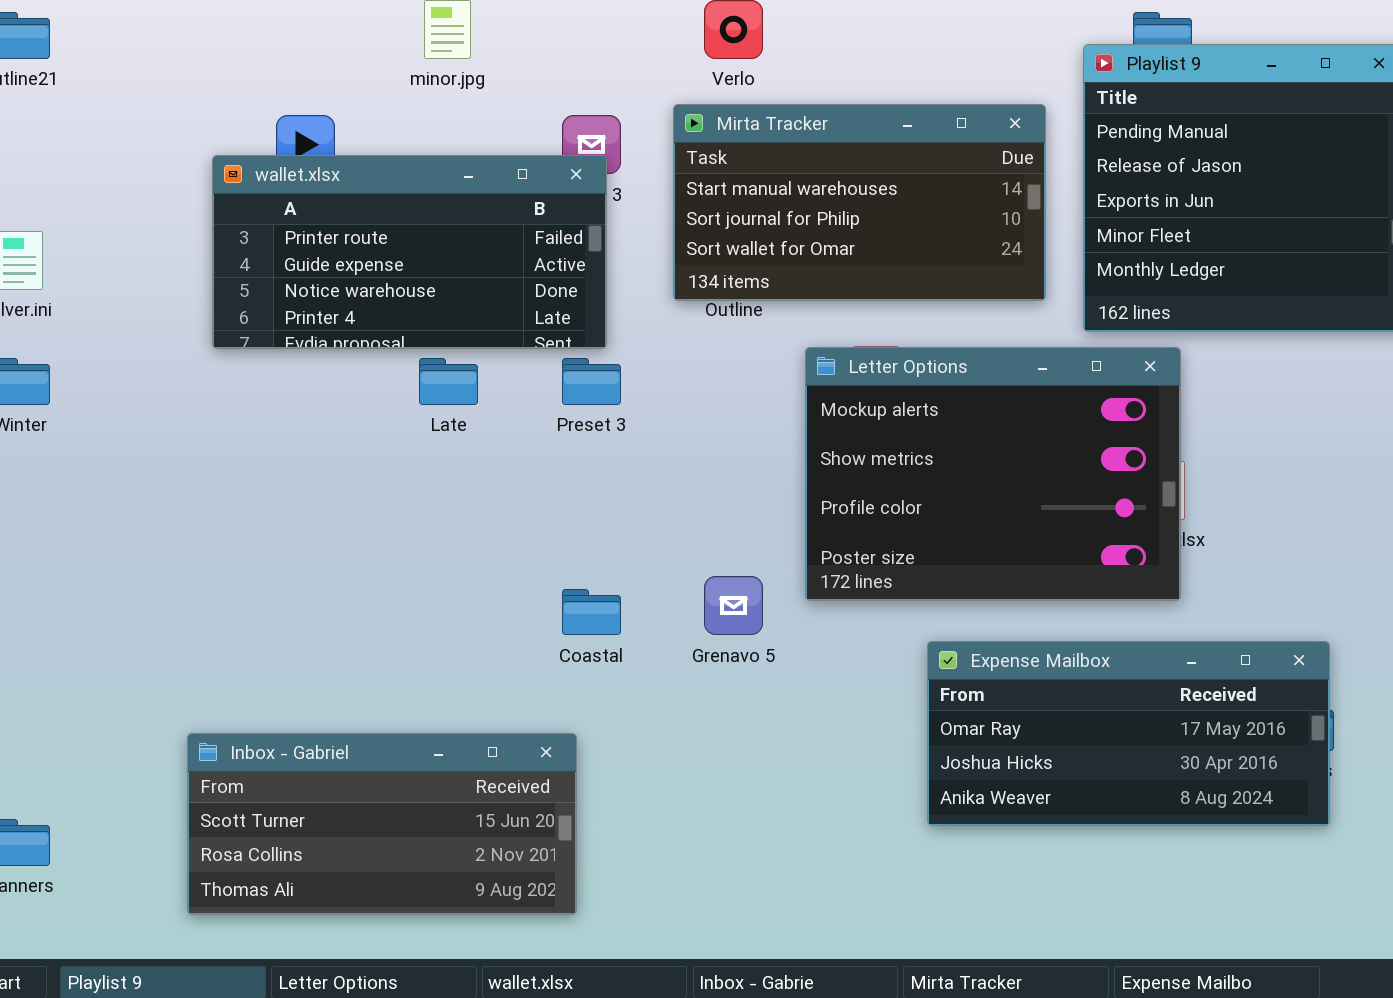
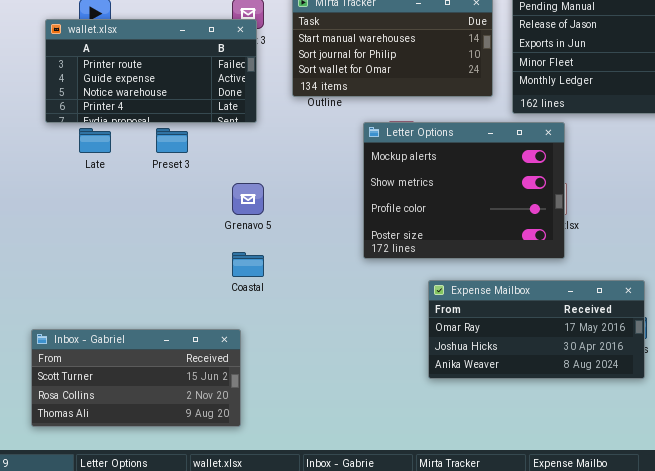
Late: [419,358,478,405] -> [79,128,111,153], moved
Preset 3: [562,358,621,405] -> [156,128,188,153], moved
Grenavo 5: [704,576,763,635] -> [232,183,264,215], moved

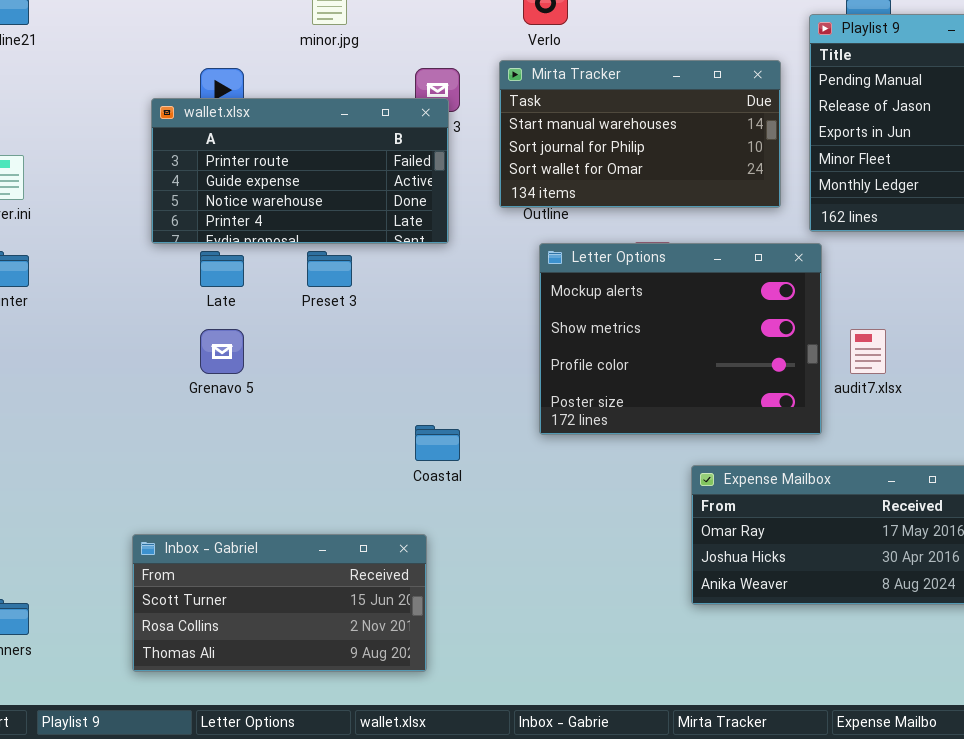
Letter Options: [363,122,565,259] -> [539,243,822,435], moved
Grenavo 5: [232,183,264,215] -> [200,329,244,374], moved

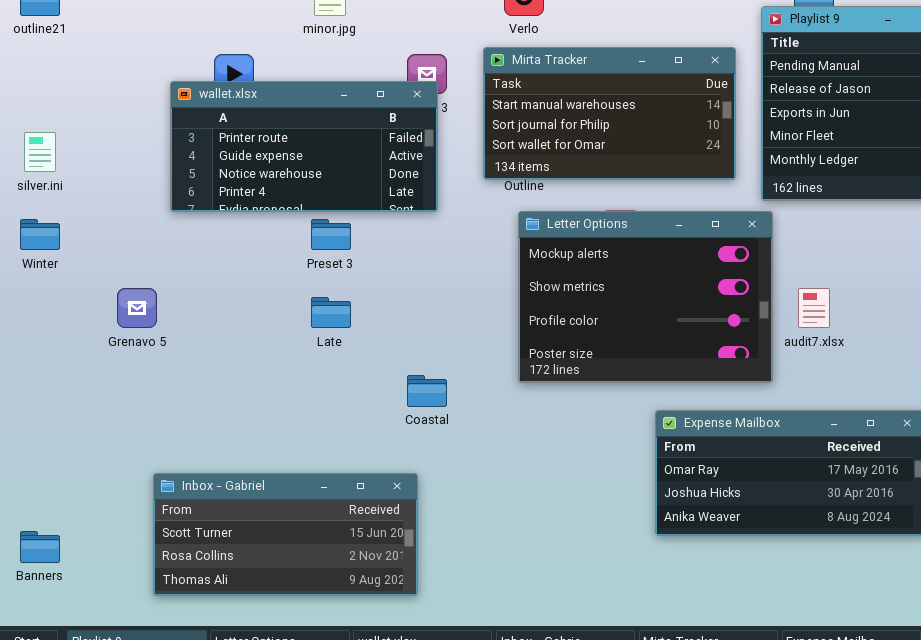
Late: [200,251,244,287] -> [311,297,351,328], moved
Grenavo 5: [200,329,244,374] -> [117,288,157,328], moved

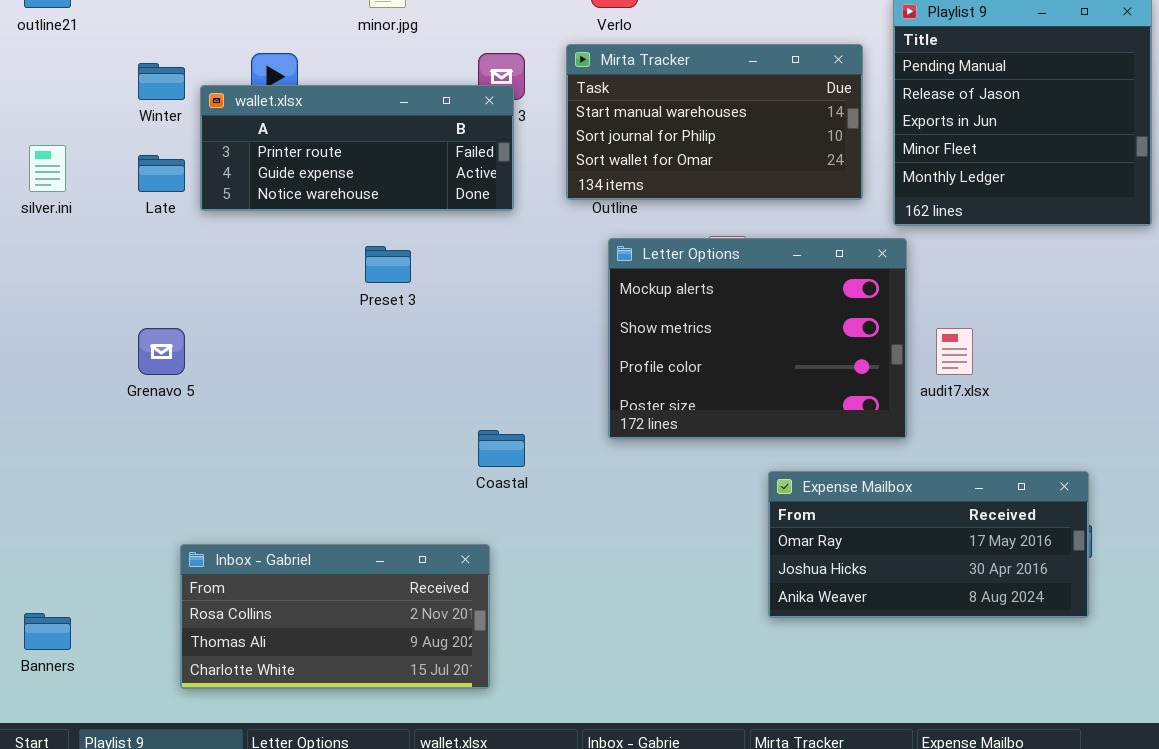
wallet.xlsx: [170,81,438,212] -> [200,85,514,211], resized
Winter: [20,219,60,250] -> [138,63,185,100], moved
Late: [311,297,351,328] -> [138,155,185,192], moved
Inbox - Gabriel: [153,473,418,596] -> [180,544,490,689], scrolled down 1 row

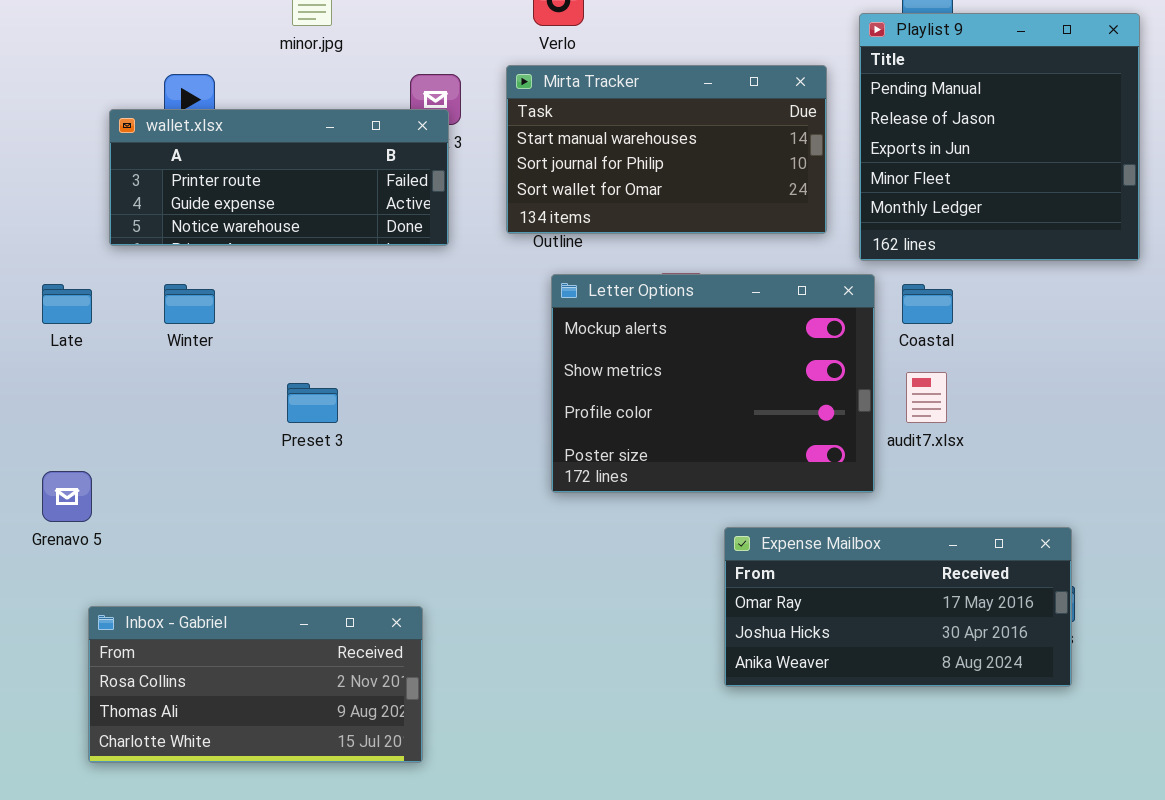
Winter: [138,63,185,100] -> [164,284,215,324], moved
Late: [138,155,185,192] -> [42,284,92,324], moved
Preset 3: [365,246,411,283] -> [287,383,338,423], moved
Grenavo 5: [138,328,185,375] -> [42,471,92,522], moved
Coastal: [478,430,525,467] -> [902,284,953,324], moved

